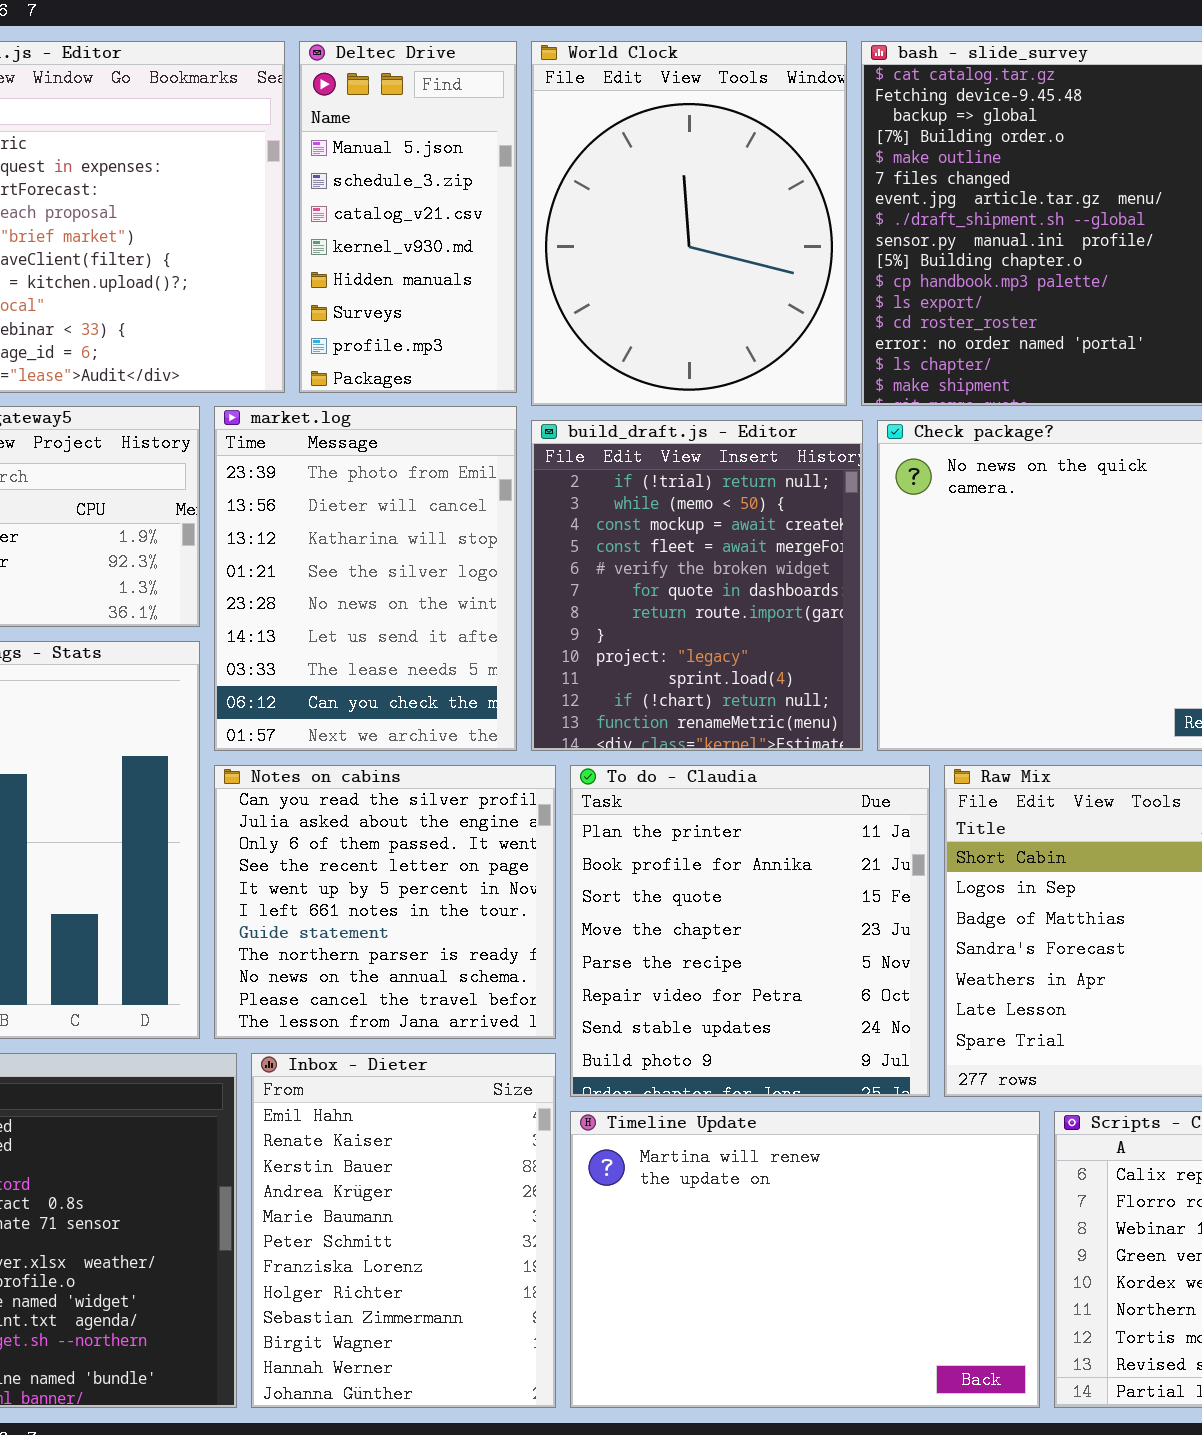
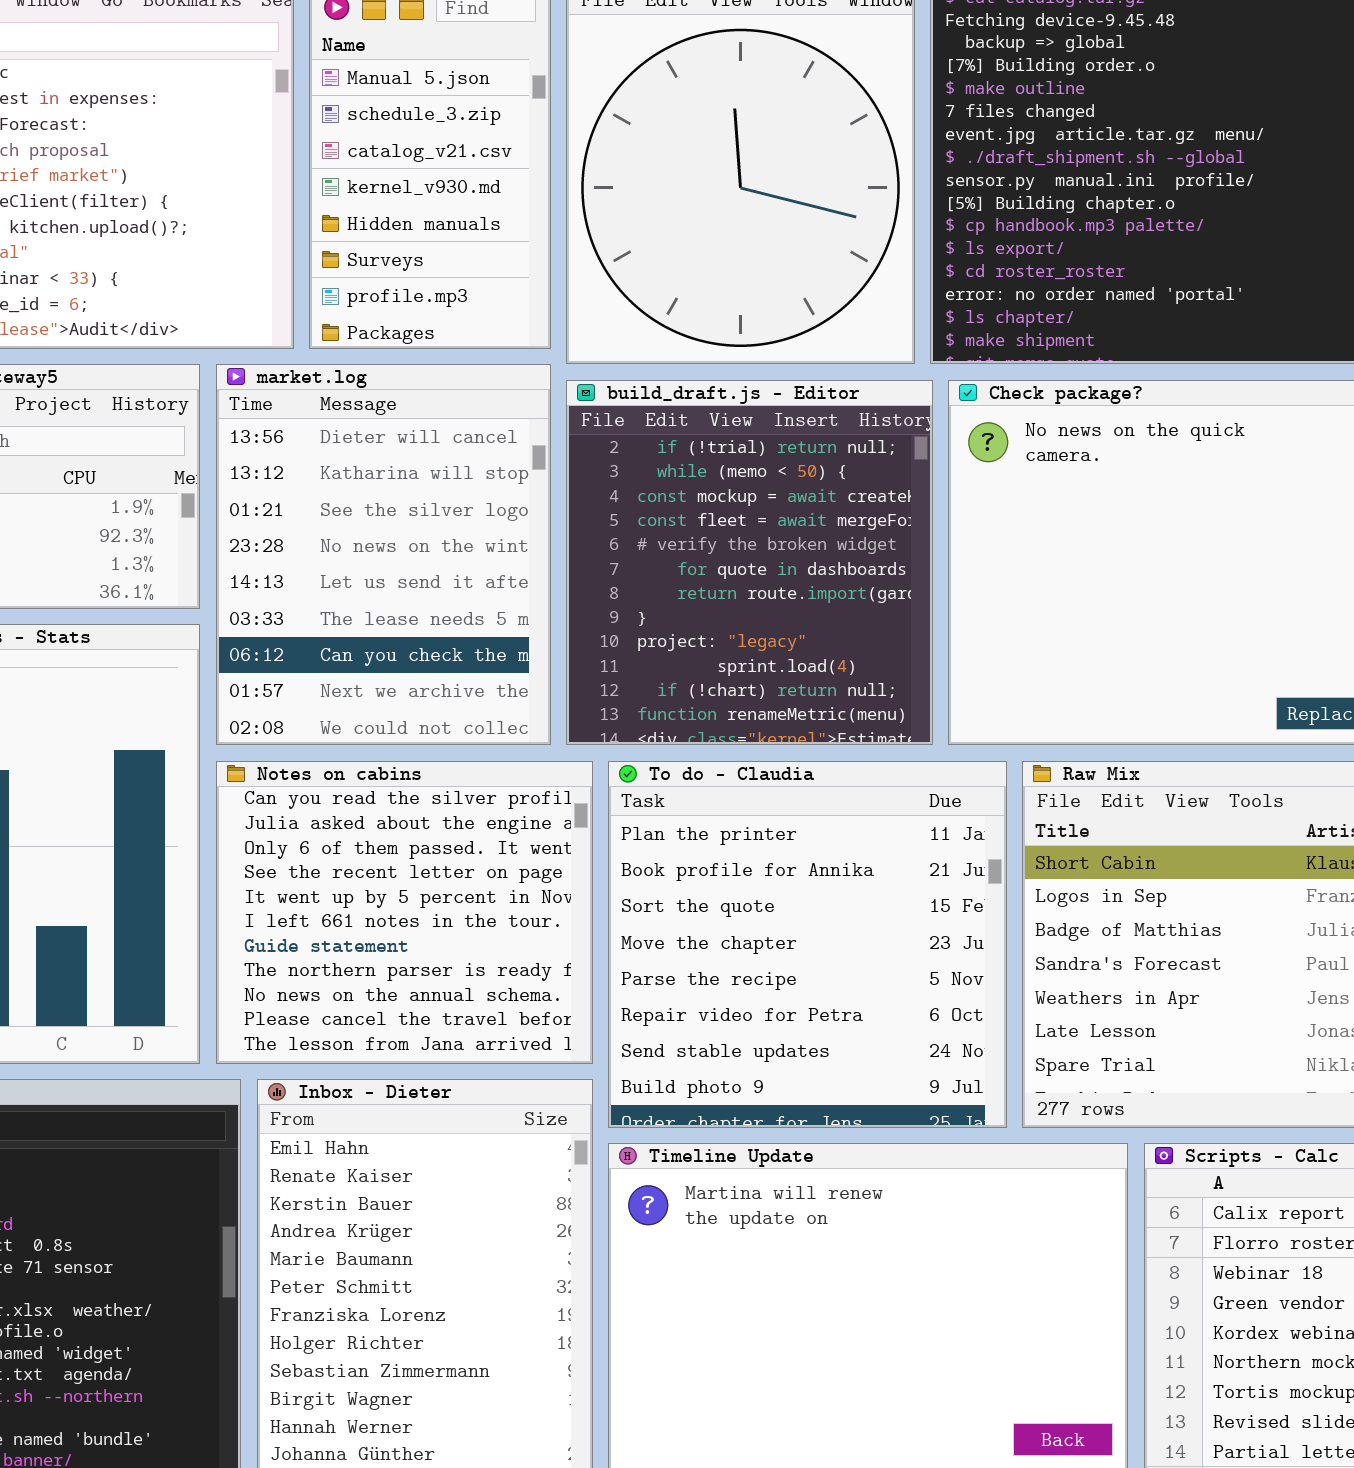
market.log: [214,406,517,751] -> [216,364,551,745], scrolled down 1 row

